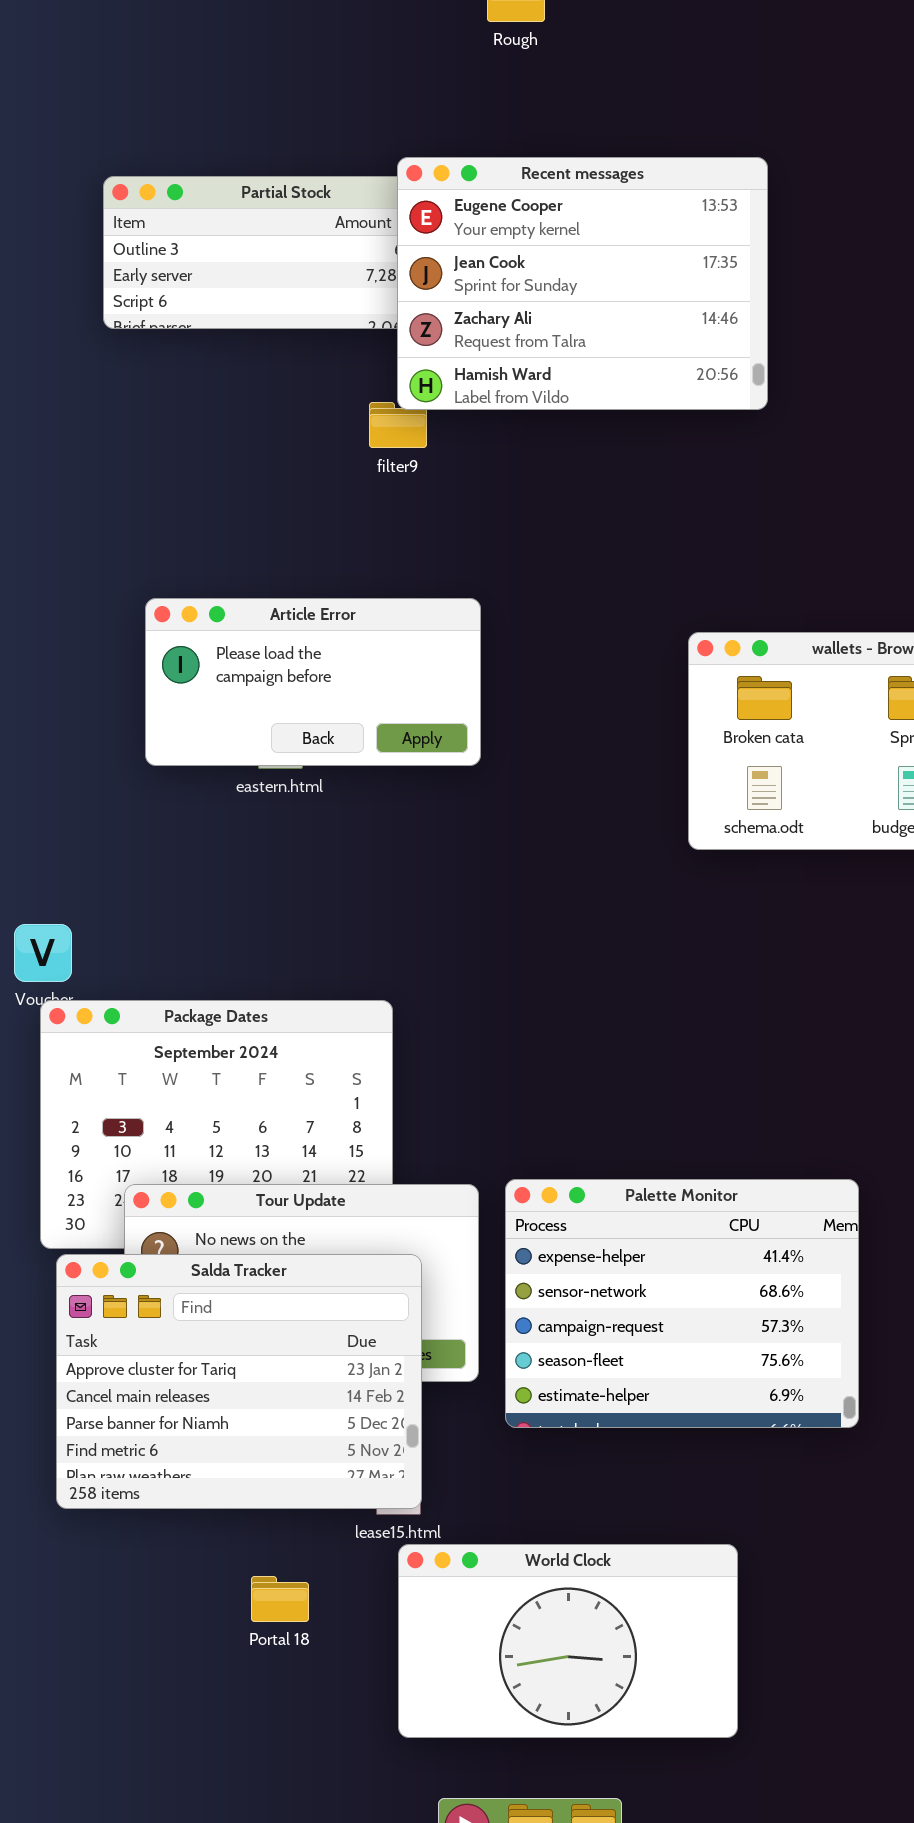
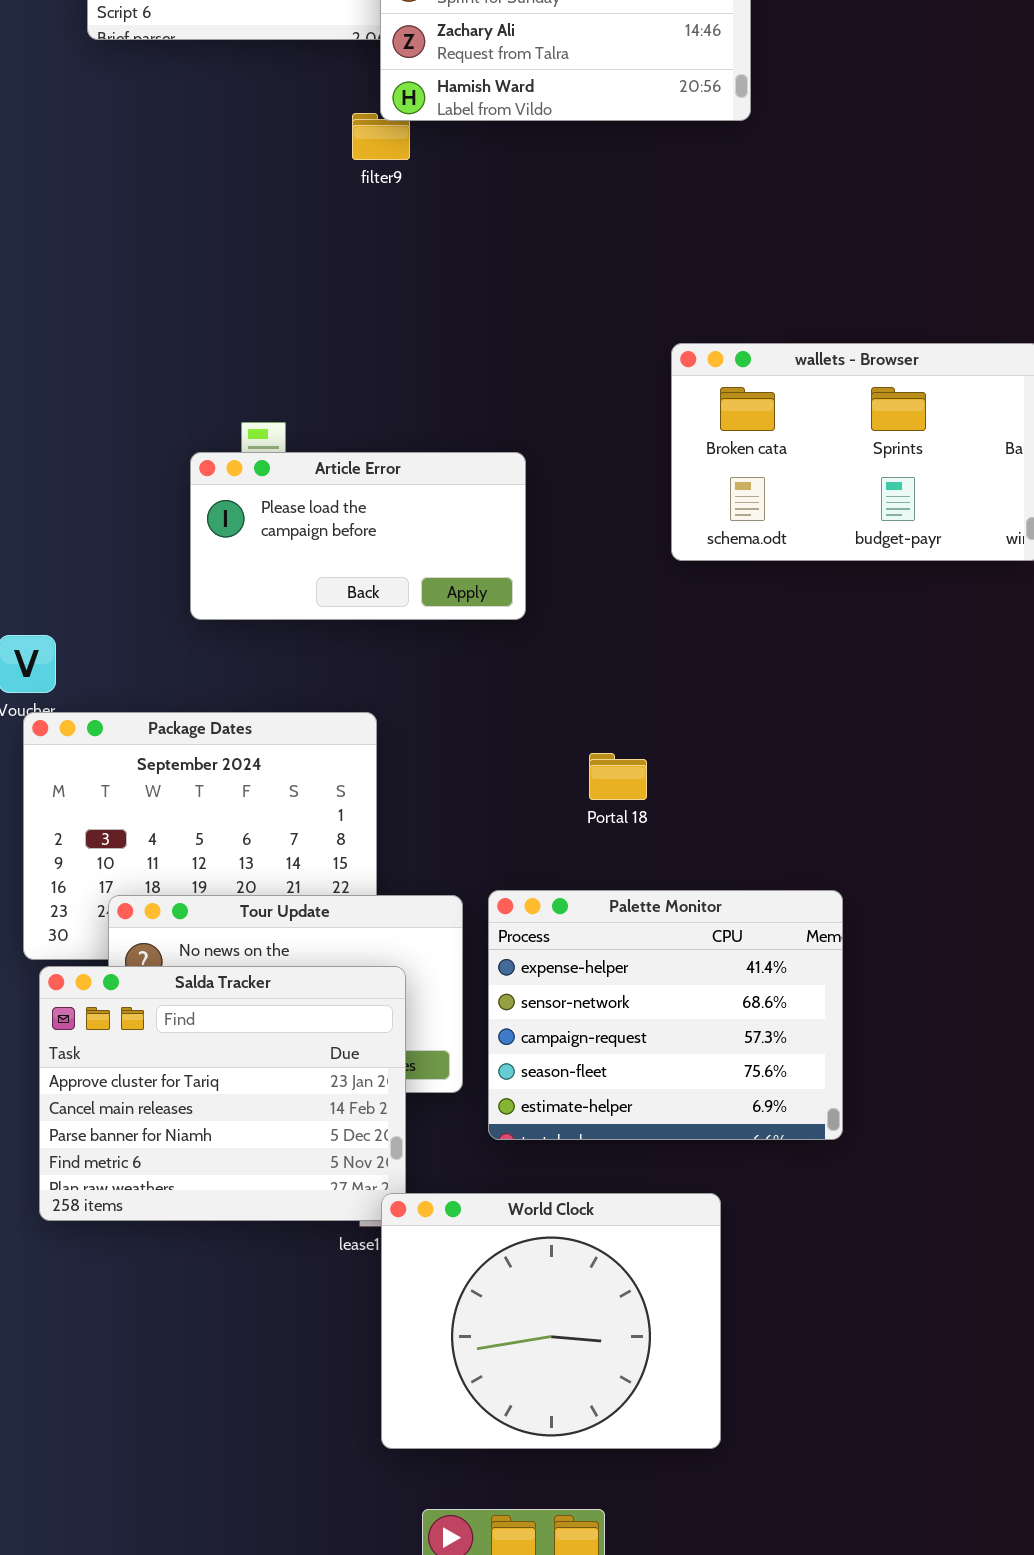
Article Error: [145,598,481,766] -> [190,452,526,620], moved
World Clock: [398,1544,738,1738] -> [381,1193,721,1449], resized
Portal 18: [251,1576,309,1622] -> [589,753,647,800], moved

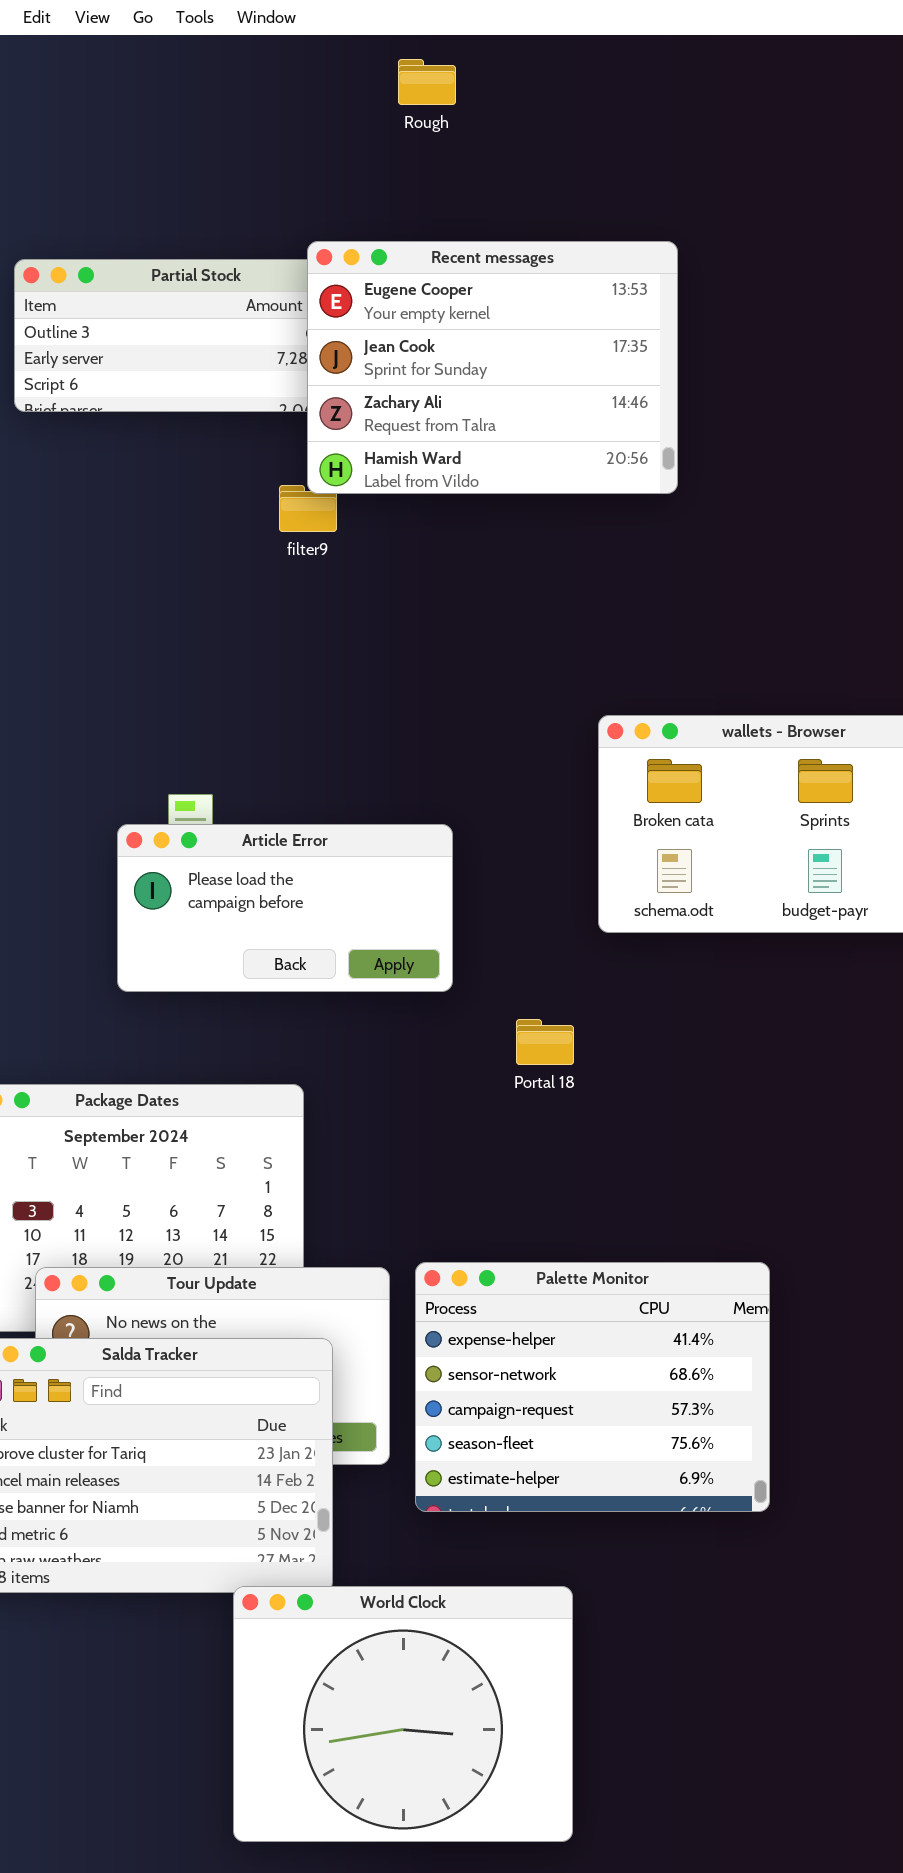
Portal 18: [589,753,647,800] -> [516,1019,574,1065], moved
World Clock: [381,1193,721,1449] -> [233,1586,573,1842], moved

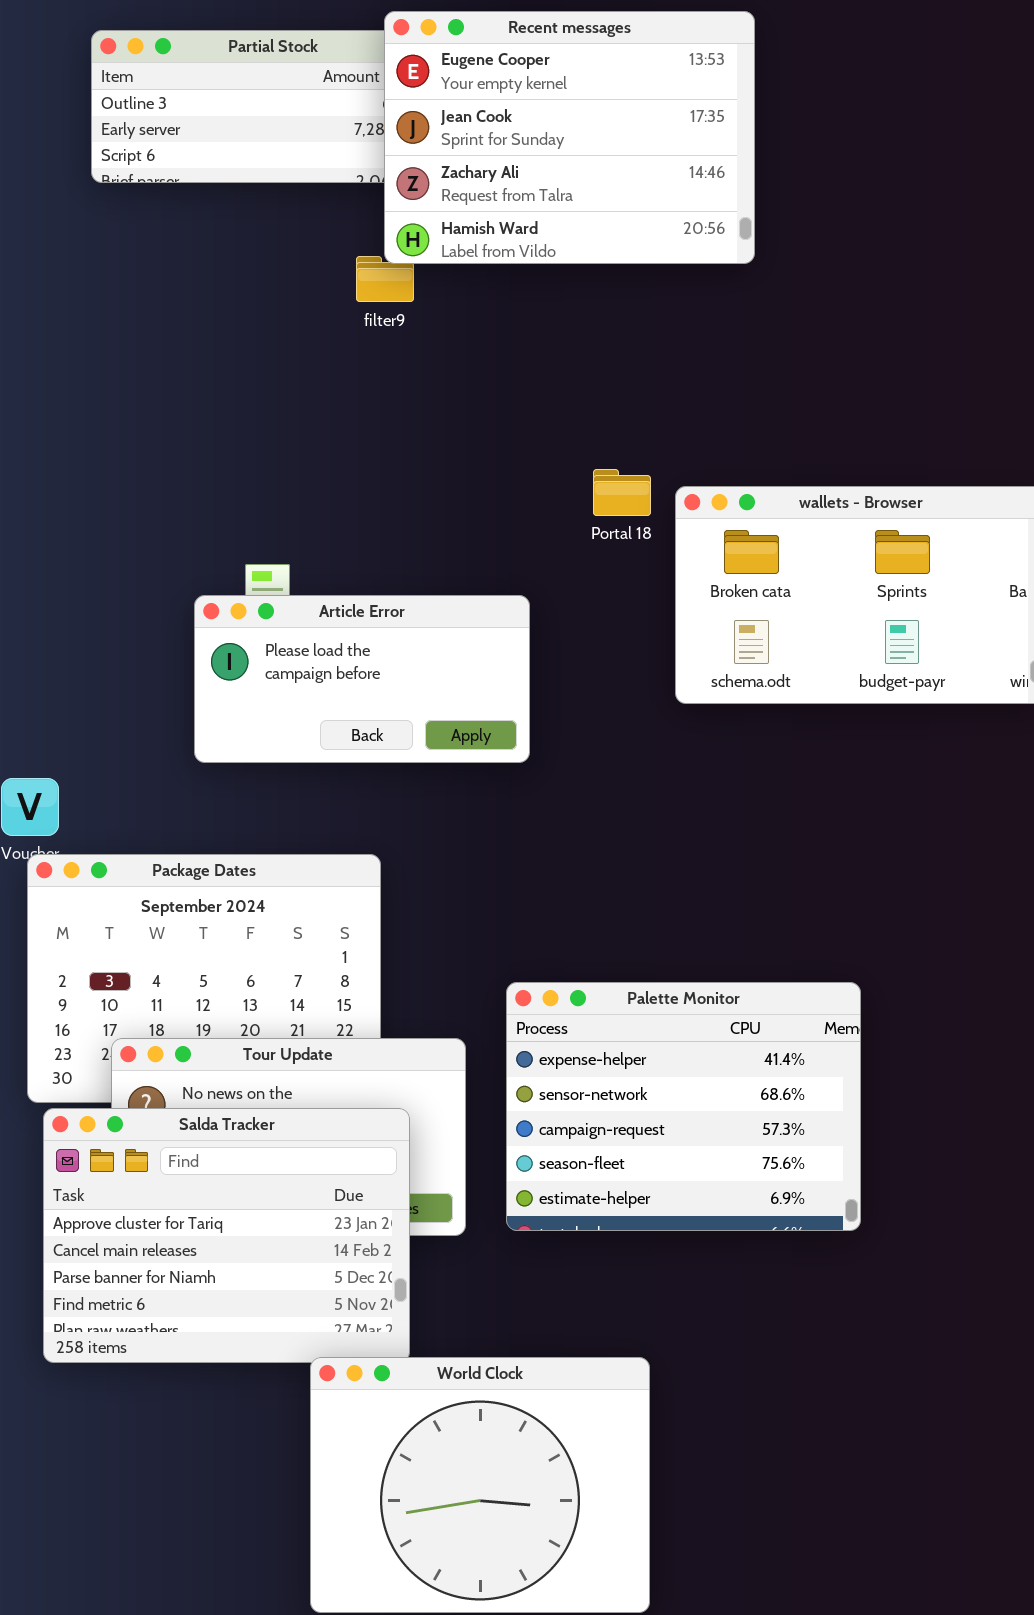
Portal 18: [516,1019,574,1065] -> [593,469,651,516], moved
Palette Monitor: [415,1262,770,1512] -> [506,982,861,1231], moved

